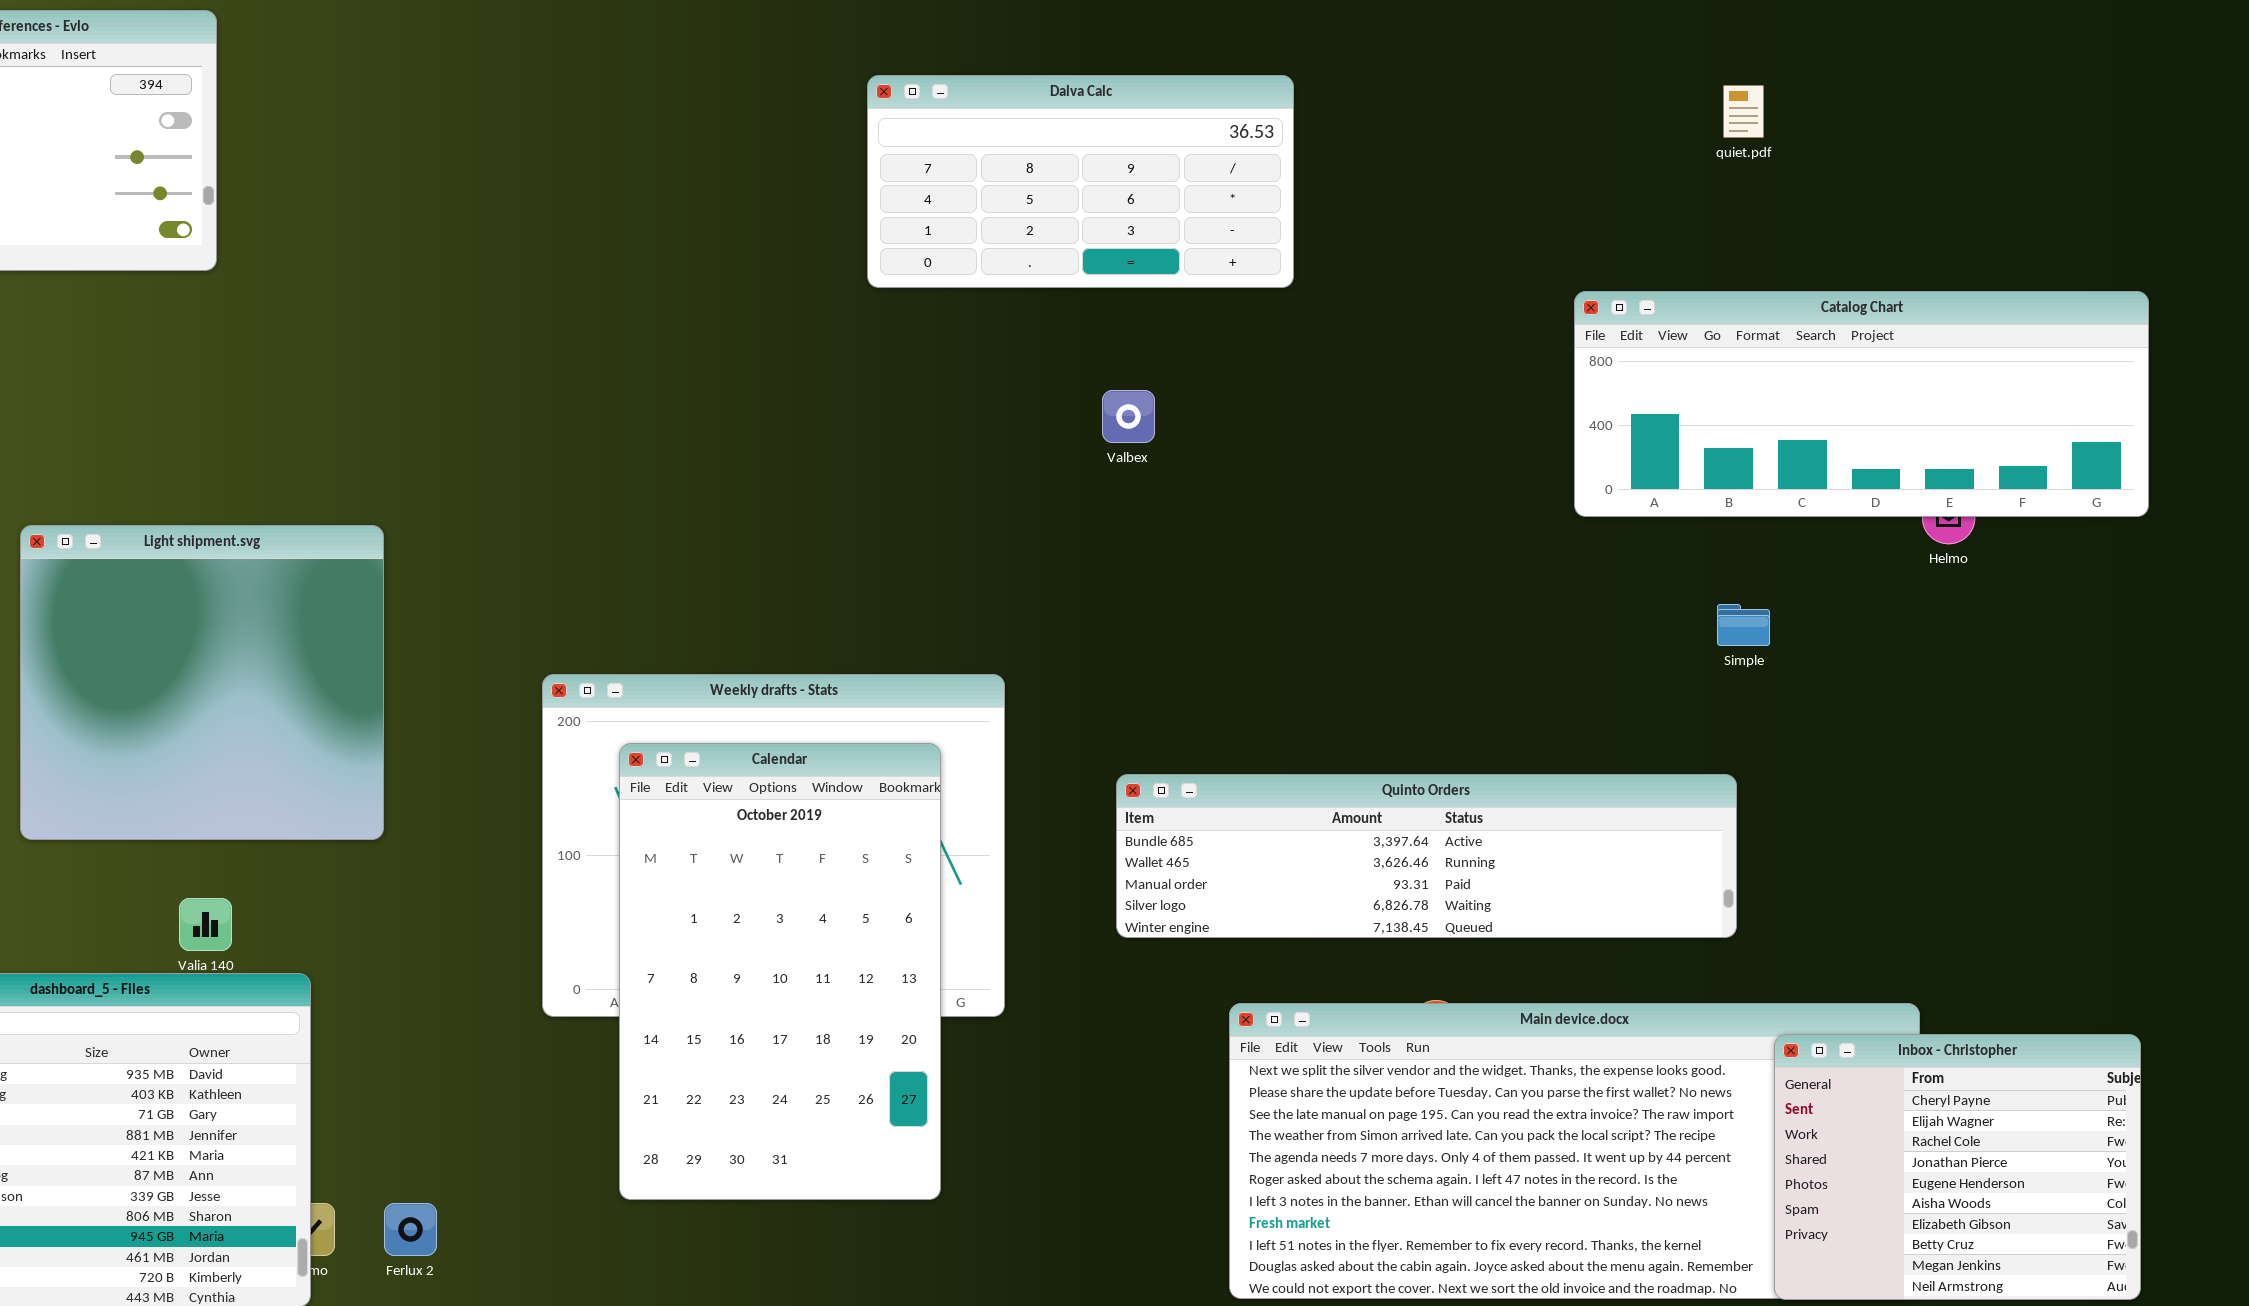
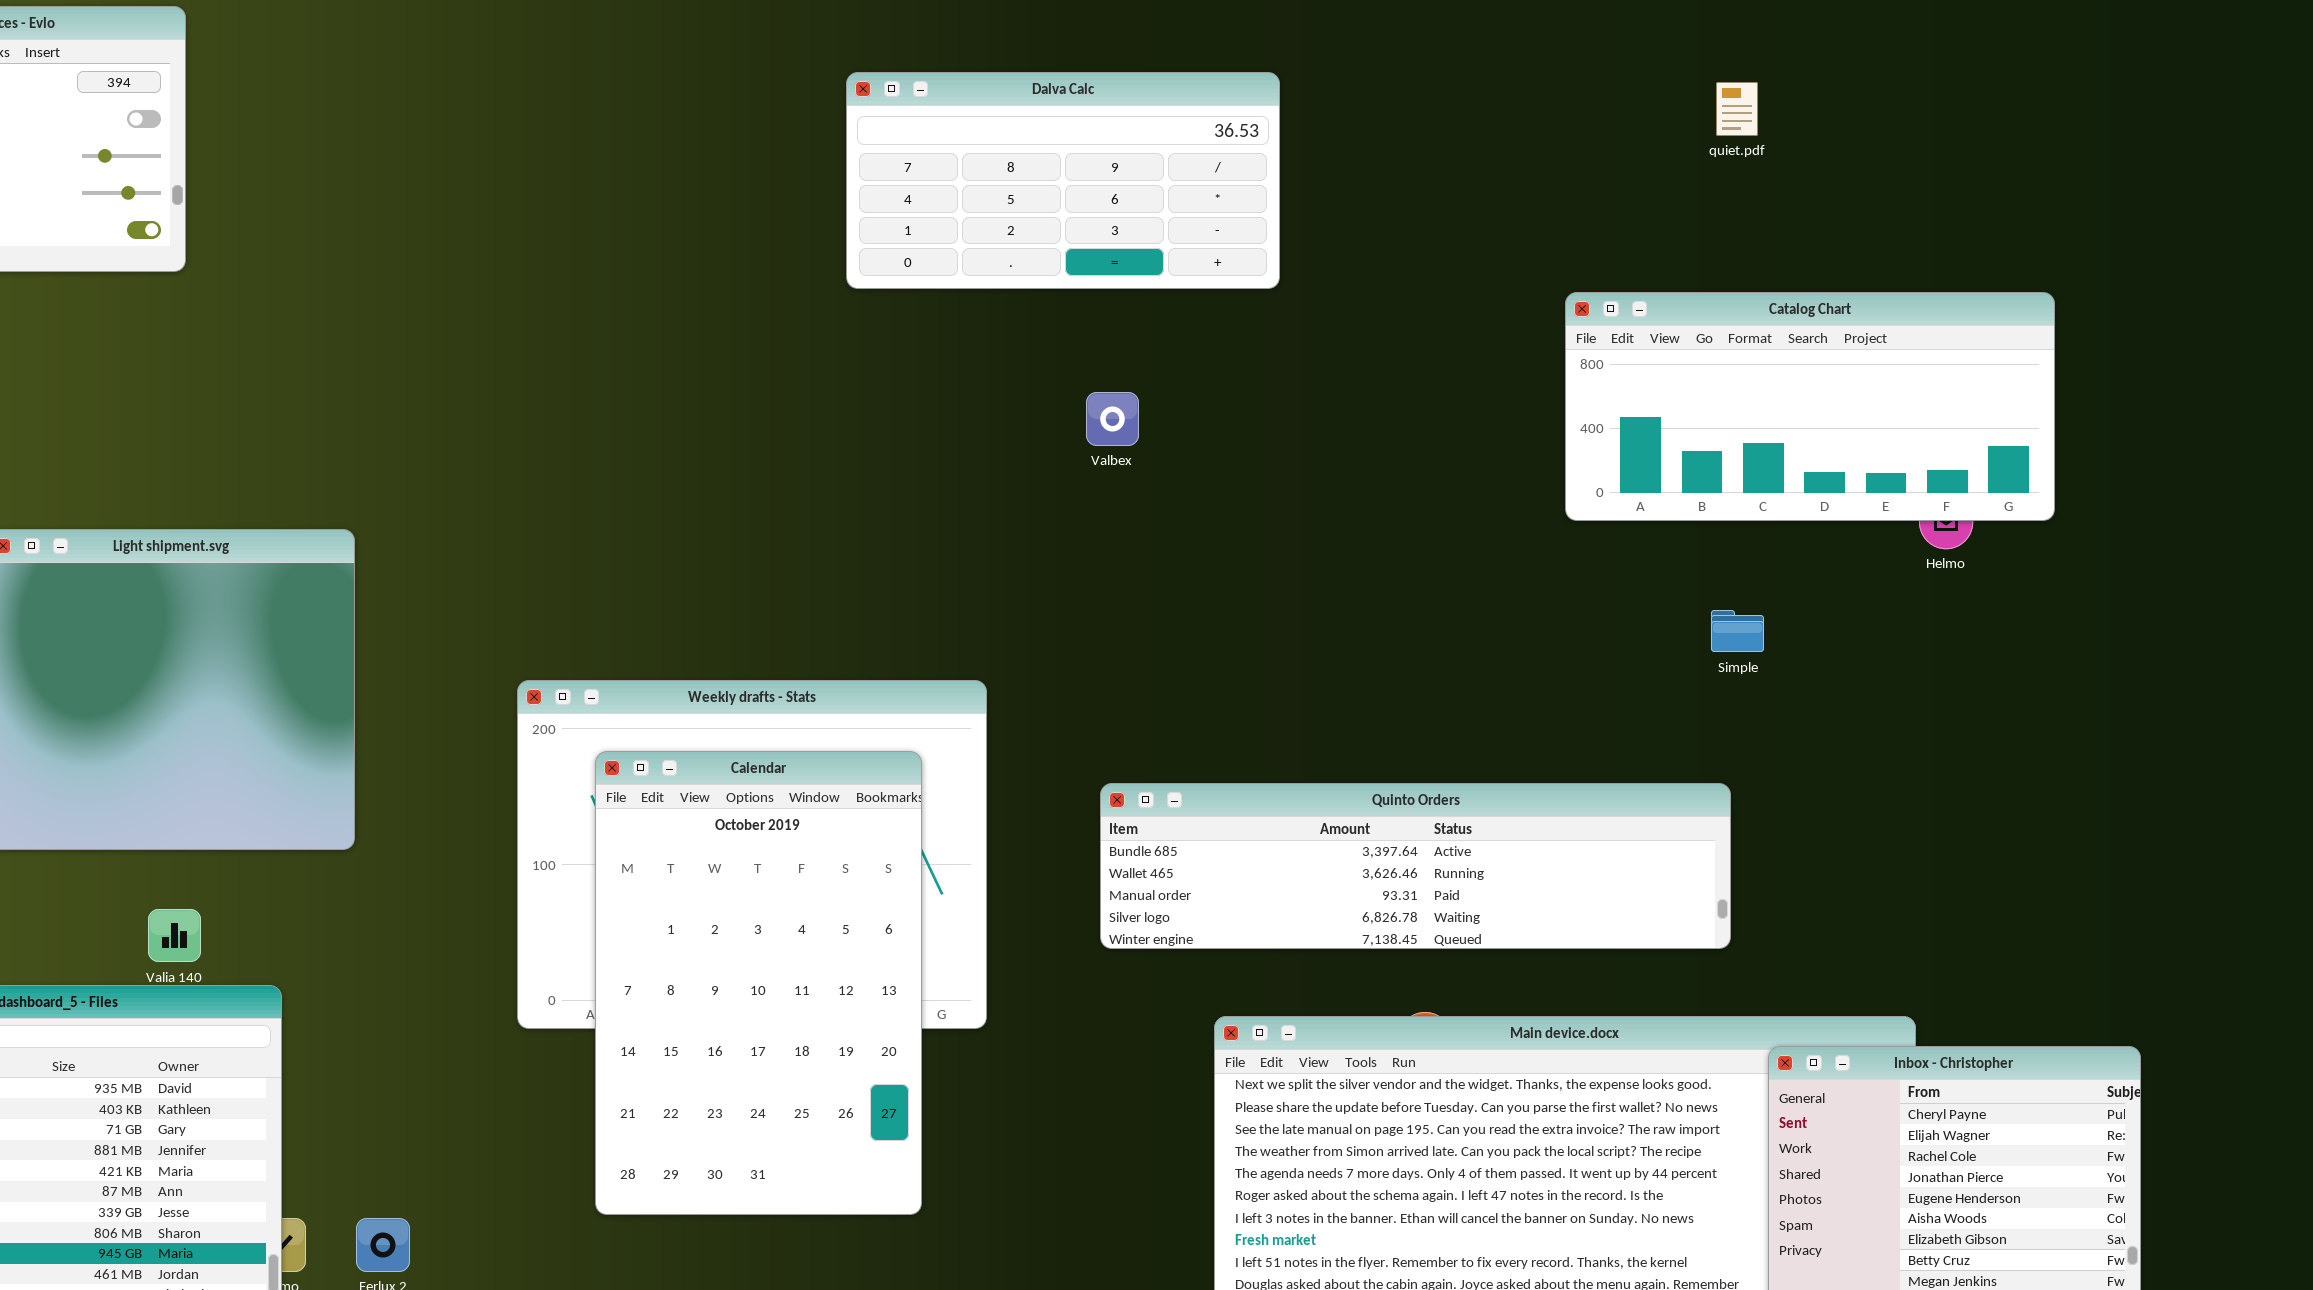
Catalog Chart: [1574,291,2149,517] -> [1565,292,2055,521], resized

